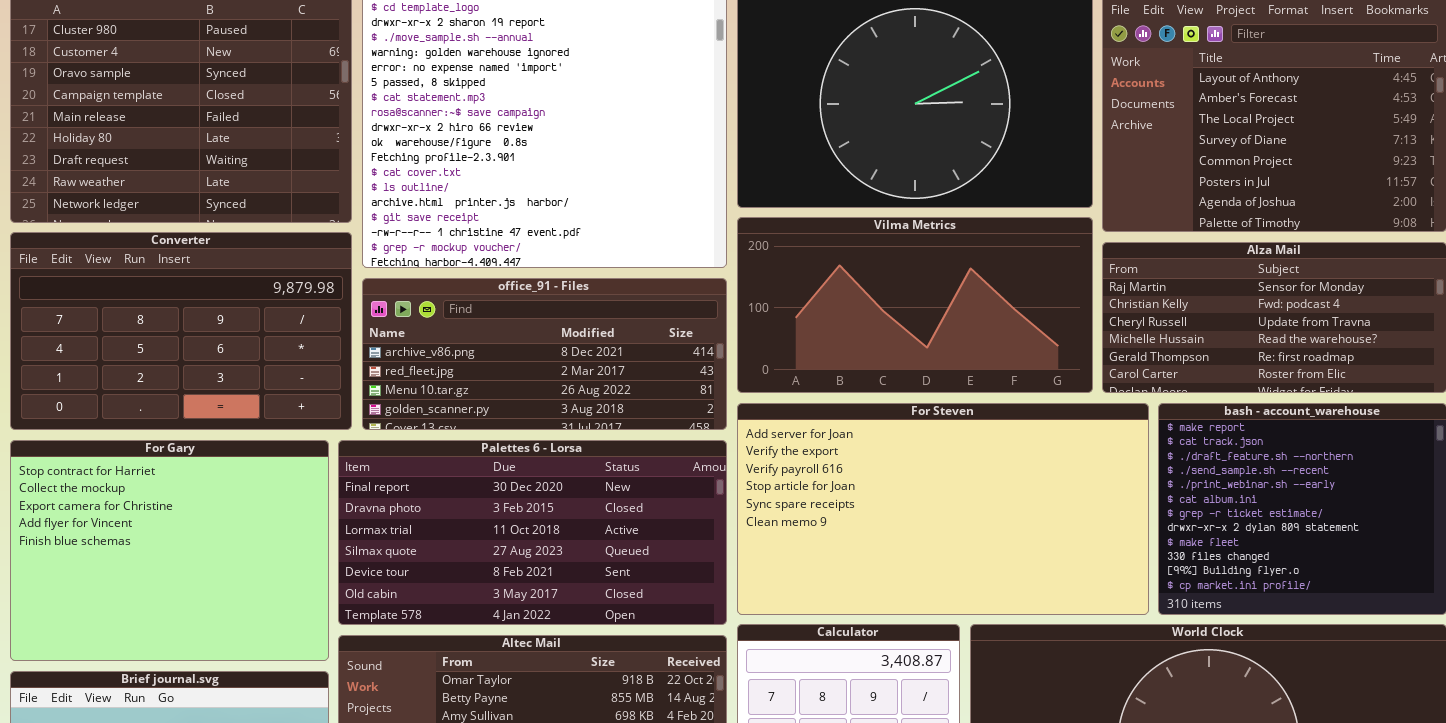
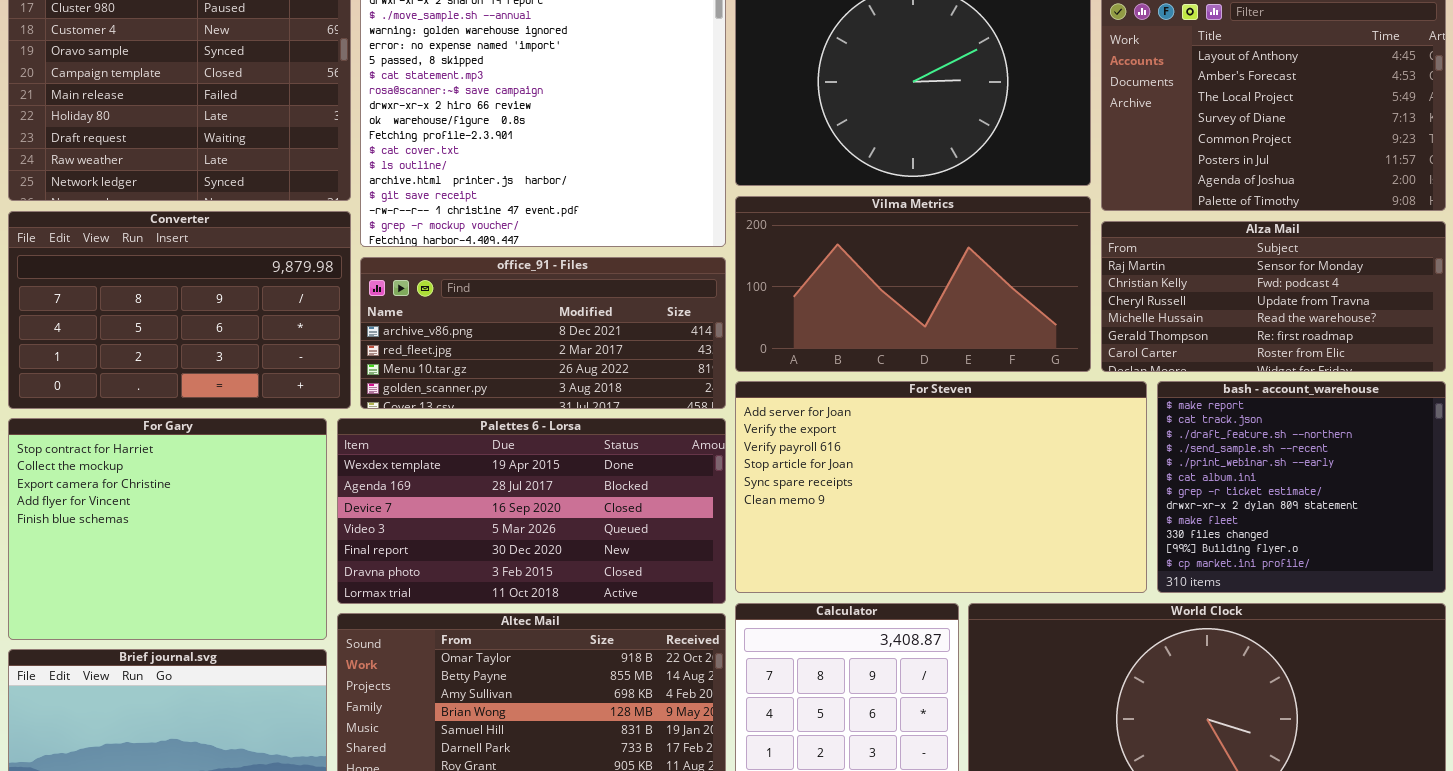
Palettes 6 - Lorsa: [338,440,727,625] -> [337,418,726,604], scrolled up 4 rows

